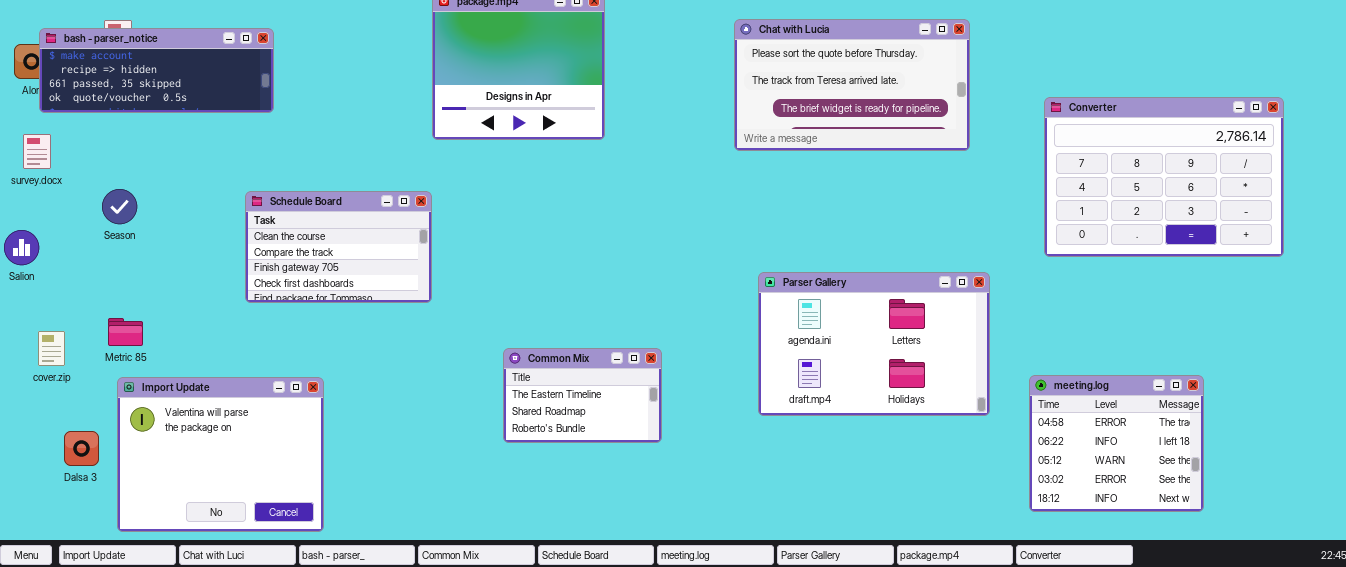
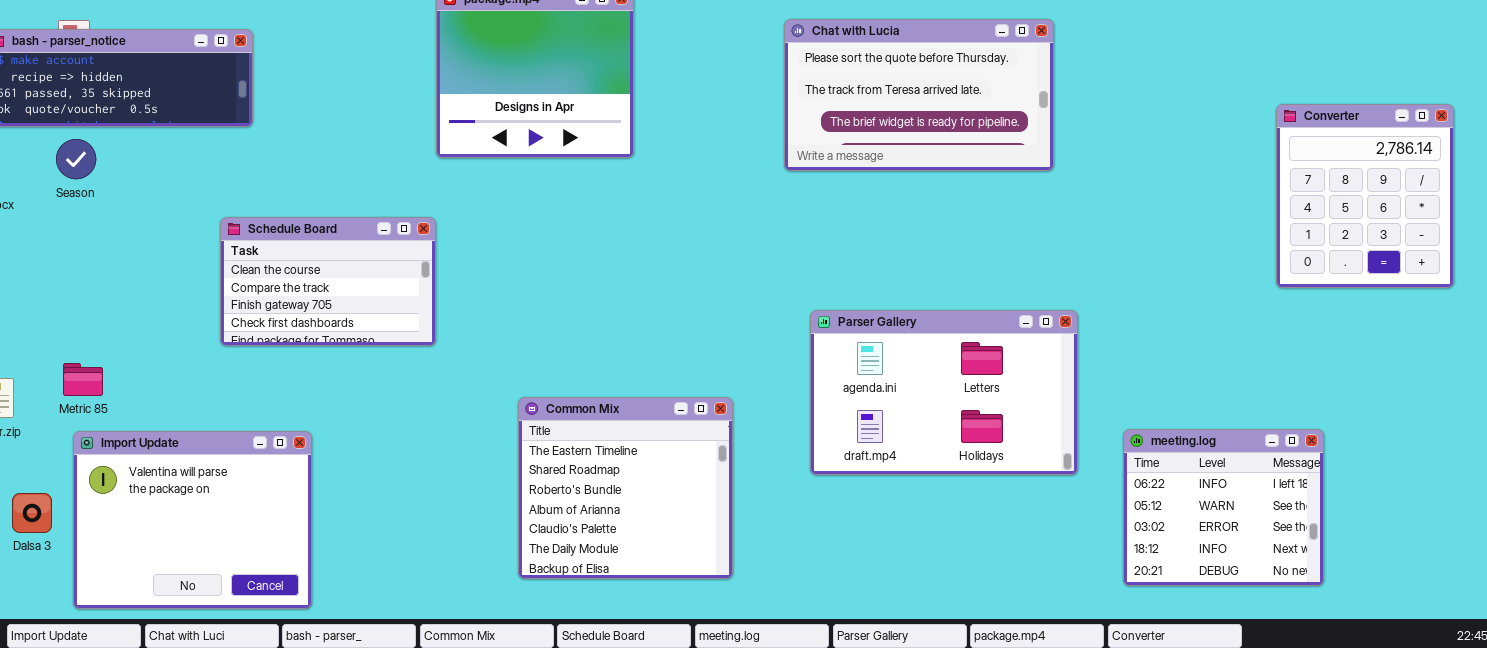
Converter: [1044,97,1284,257] -> [1276,104,1454,288], moved, resized
Season: [102,189,137,224] -> [56,139,96,179], moved
Common Mix: [503,348,662,443] -> [518,397,733,579], resized
meeting.log: [1029,375,1204,512] -> [1123,429,1324,586], scrolled down 1 row

